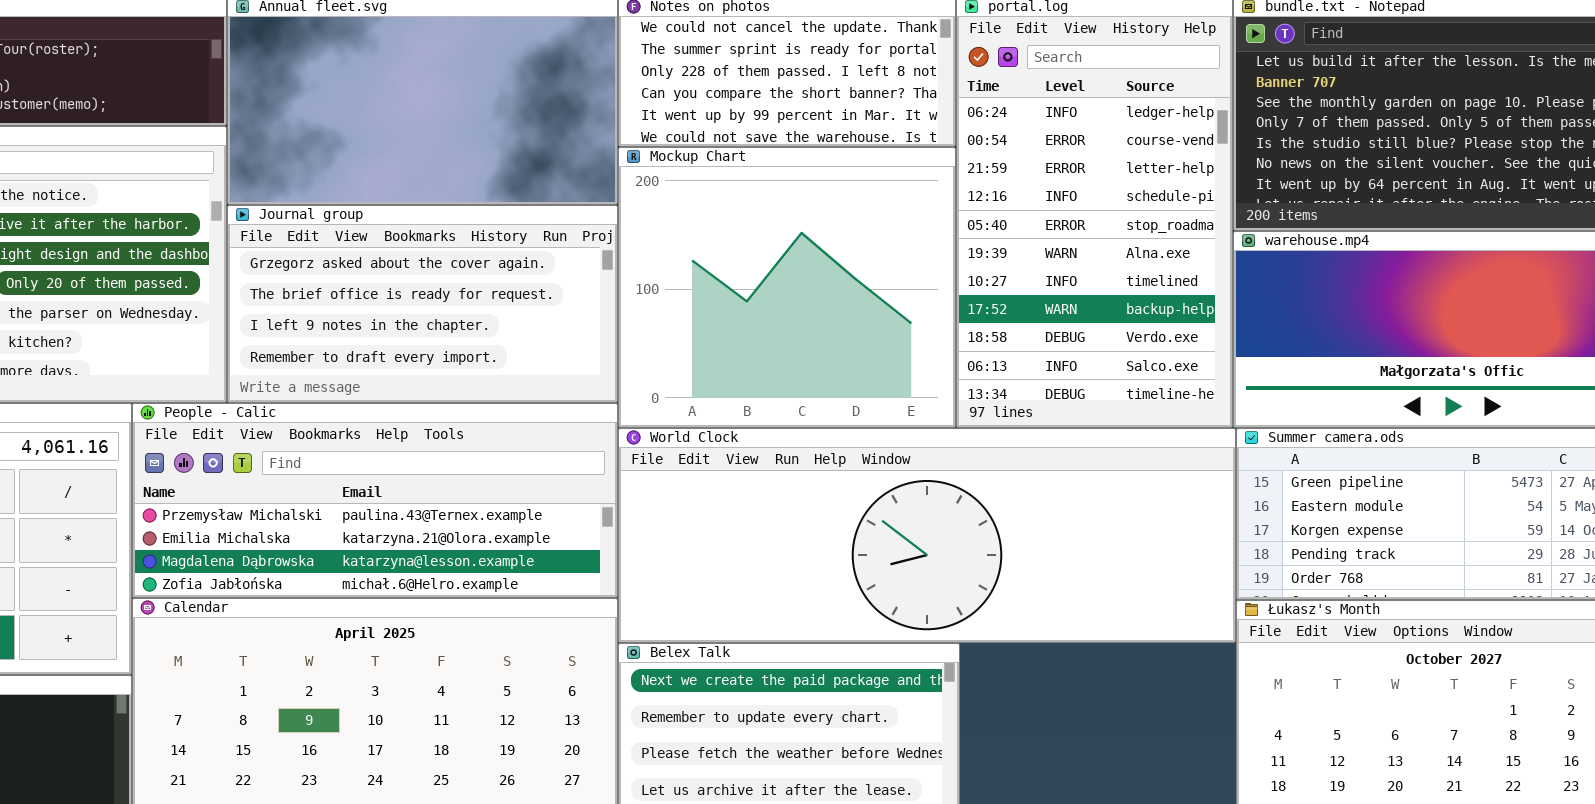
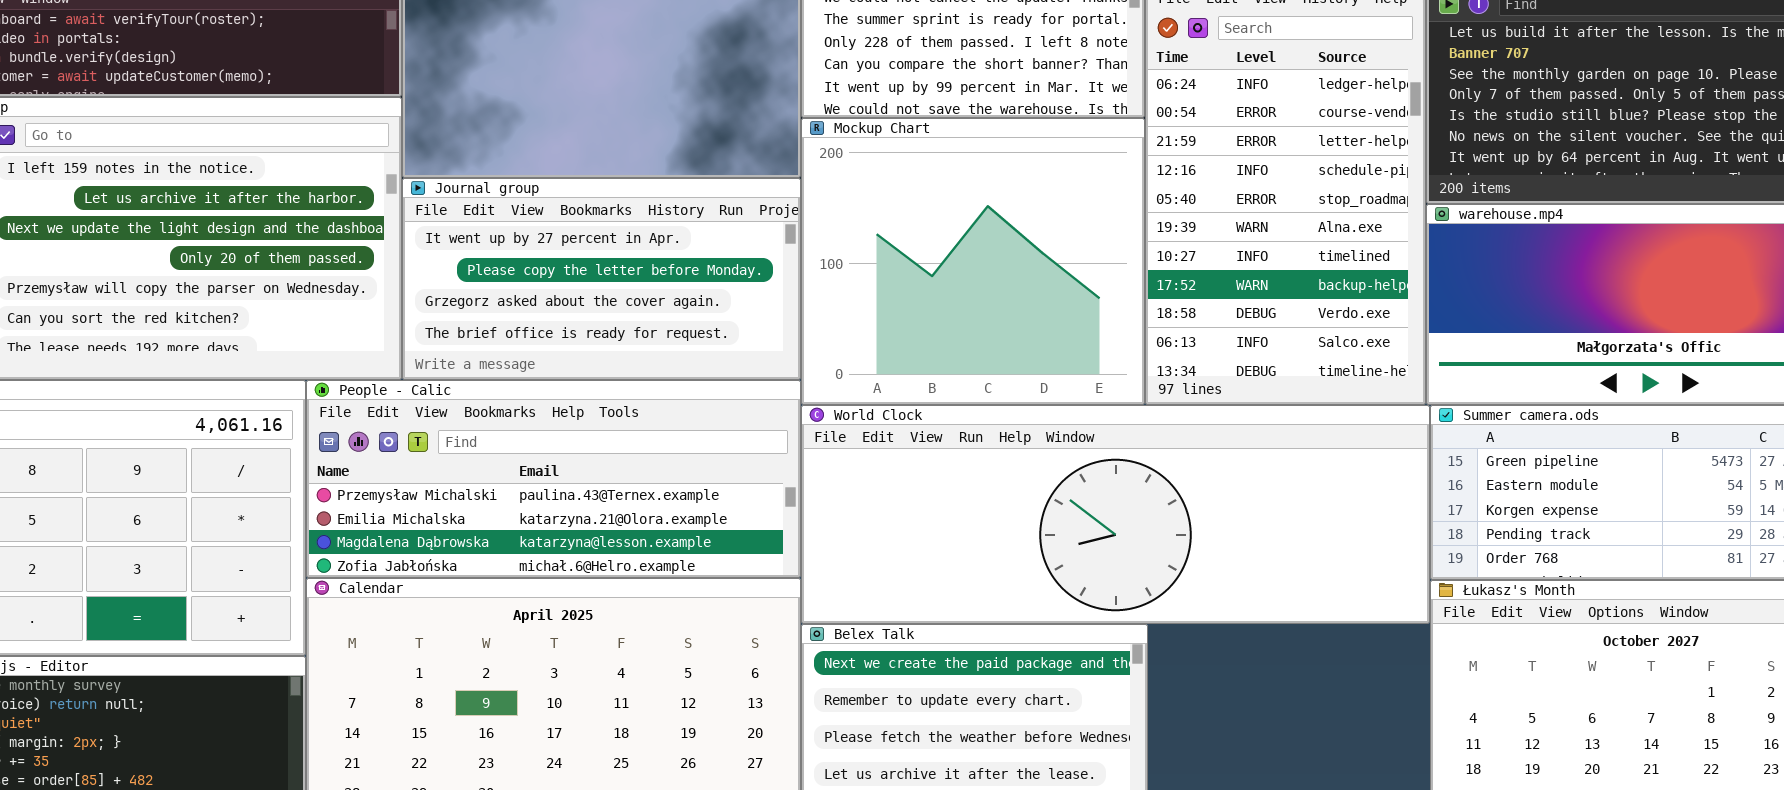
Journal group: [227,205,618,403] -> [402,178,801,380], scrolled up 2 rows

